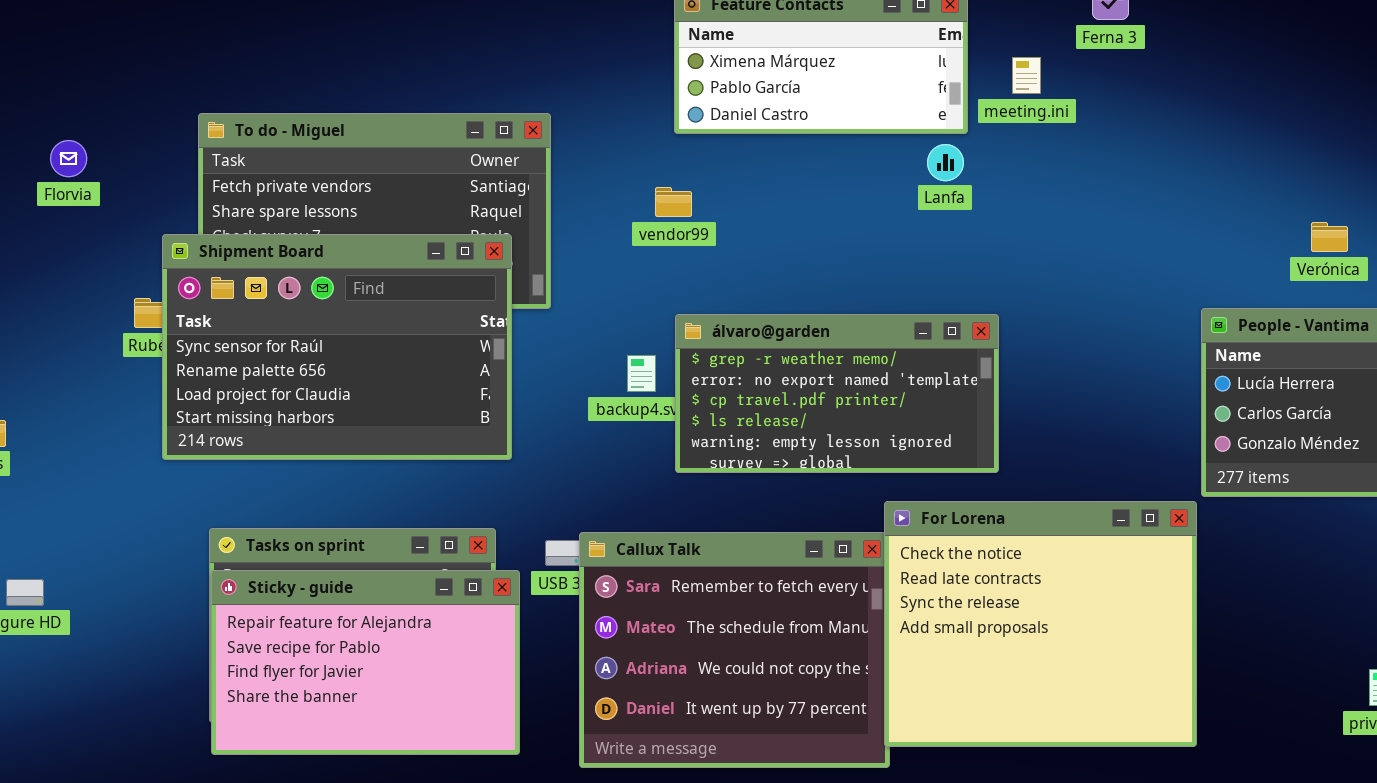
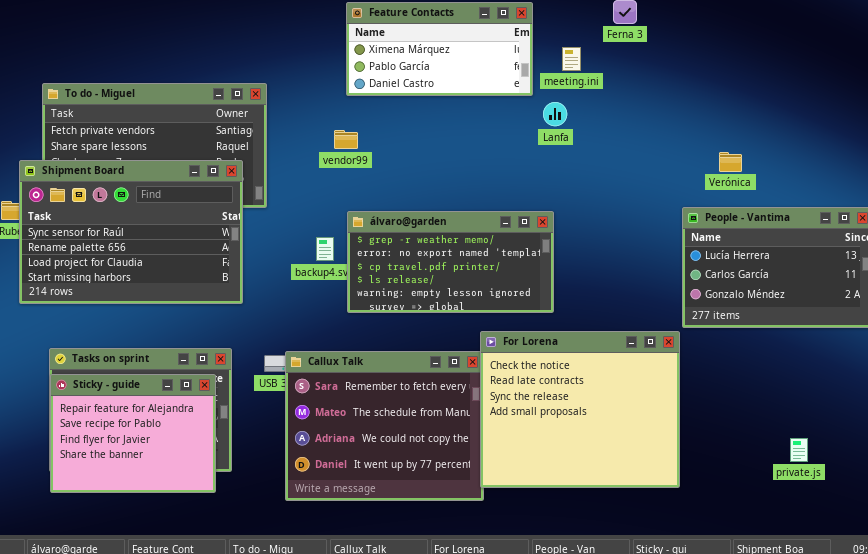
Lanfa: [927,144,964,181] -> [543,102,567,126], moved
Verónica: [1311,222,1348,252] -> [719,152,742,172], moved
Sticky - guide: [211,570,520,755] -> [50,374,216,493], resized

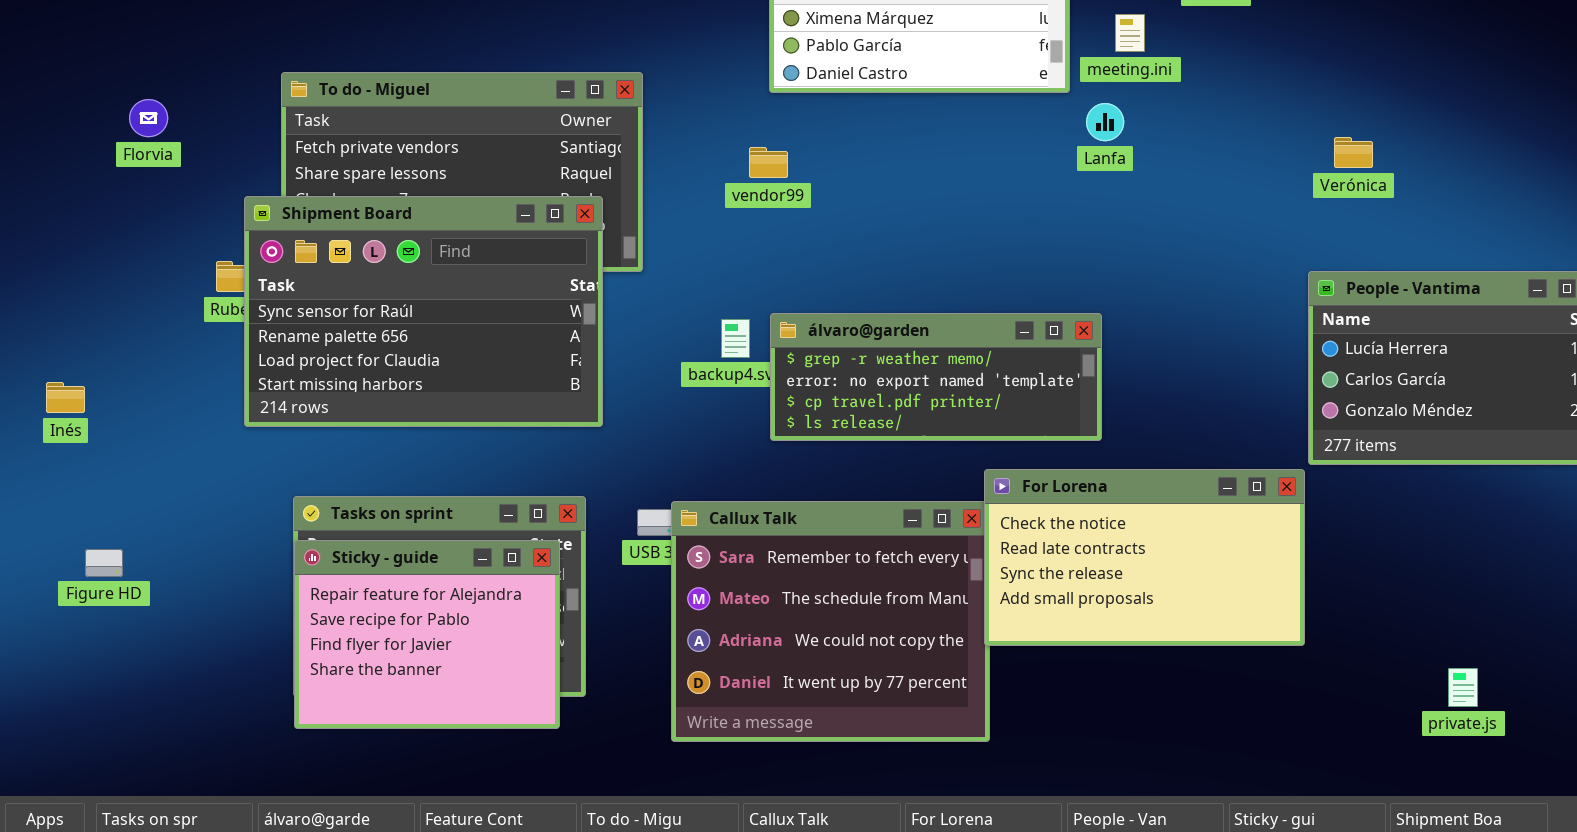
Verónica: [719,152,742,172] -> [1334,137,1373,168], moved
álvaro@garden: [347,211,554,313] -> [770,313,1102,441], resized
For Lorena: [480,331,680,488] -> [984,469,1305,646], resized
private.js: [790,438,808,462] -> [1448,668,1478,707], moved

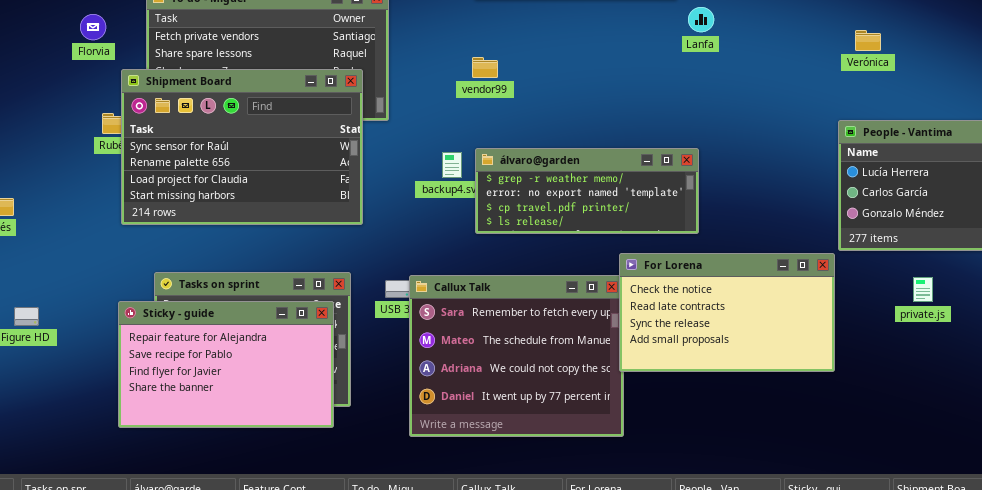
Florvia: [129,99,168,137] -> [80,14,106,40], moved
vendor99: [749,147,788,178] -> [472,57,498,78], moved
Sticky - guide: [294,540,560,729] -> [118,301,334,428], resized
private.js: [1448,668,1478,707] -> [913,277,933,302], moved

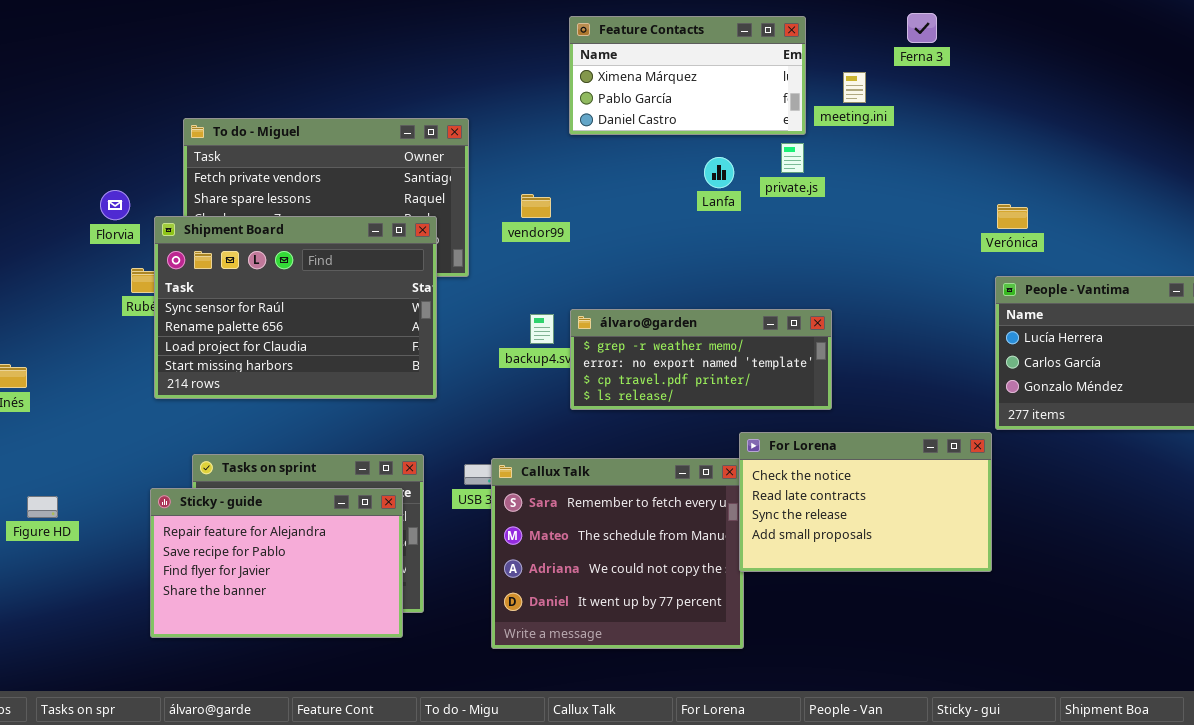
Lanfa: [688,7,714,32] -> [704,157,734,188], moved
Florvia: [80,14,106,40] -> [100,190,130,220], moved
Verónica: [855,30,881,51] -> [997,204,1028,229], moved
vendor99: [472,57,498,78] -> [521,194,551,218], moved
private.js: [913,277,933,302] -> [781,143,804,173], moved

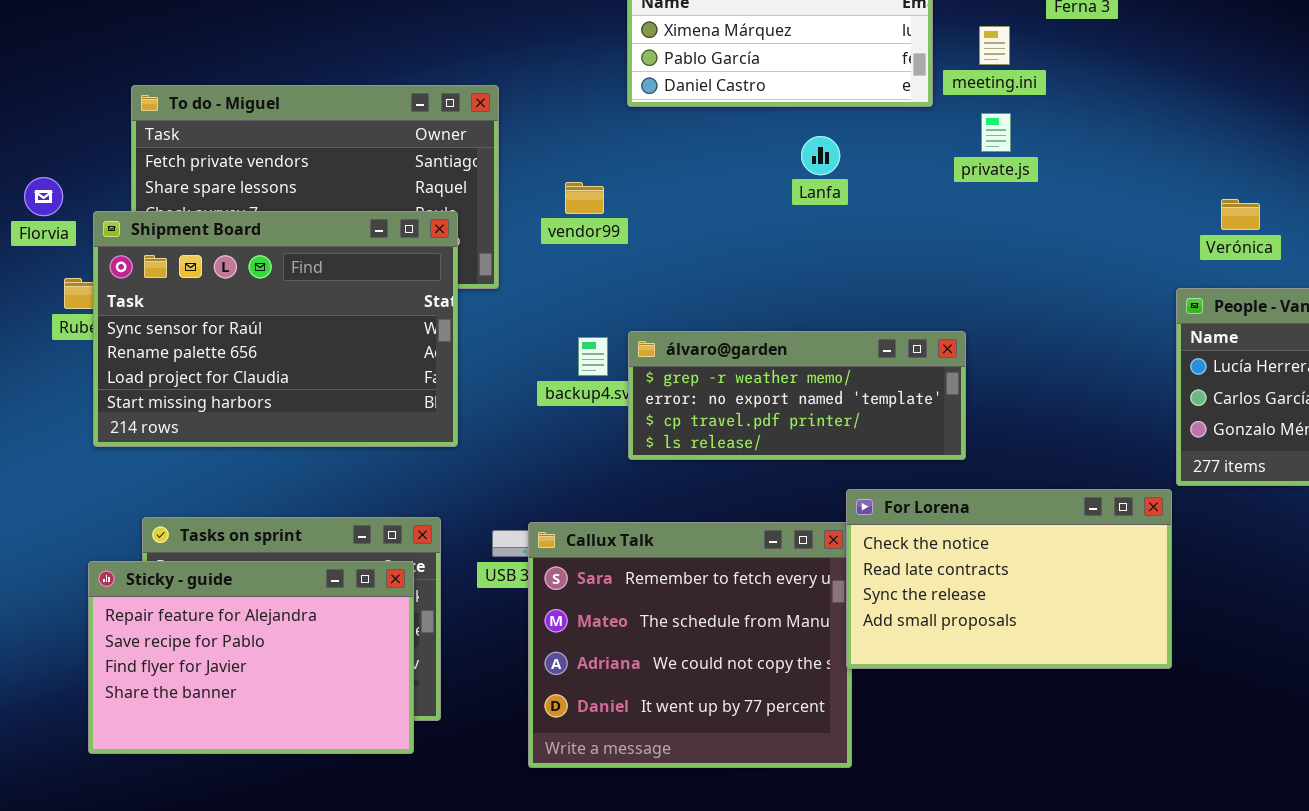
private.js: [781,143,804,173] -> [981,113,1011,152], moved
Verónica: [997,204,1028,229] -> [1221,199,1260,230], moved

